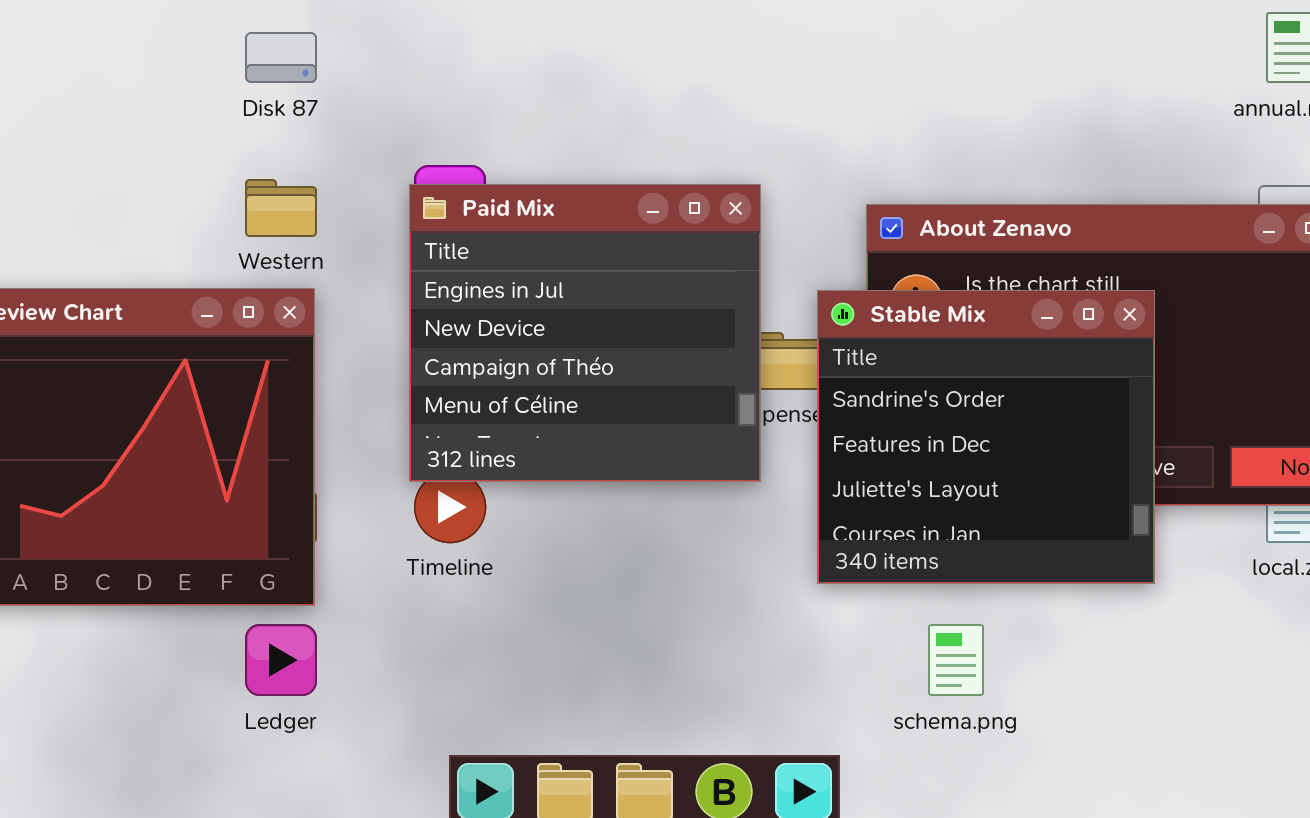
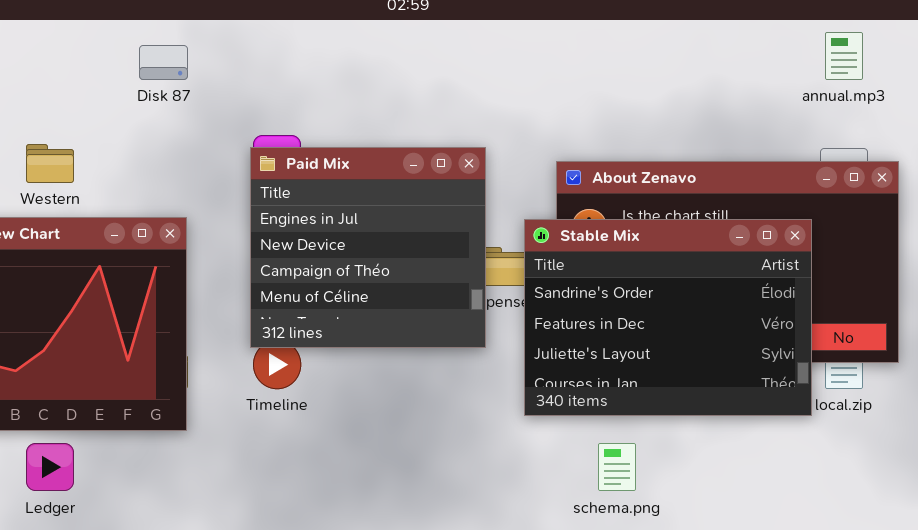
Western: [245,179,317,237] -> [26,144,74,183], moved
Stable Mix: [817,290,1155,584] -> [524,219,812,416], resized
Ledger: [245,624,317,696] -> [26,443,74,491], moved

